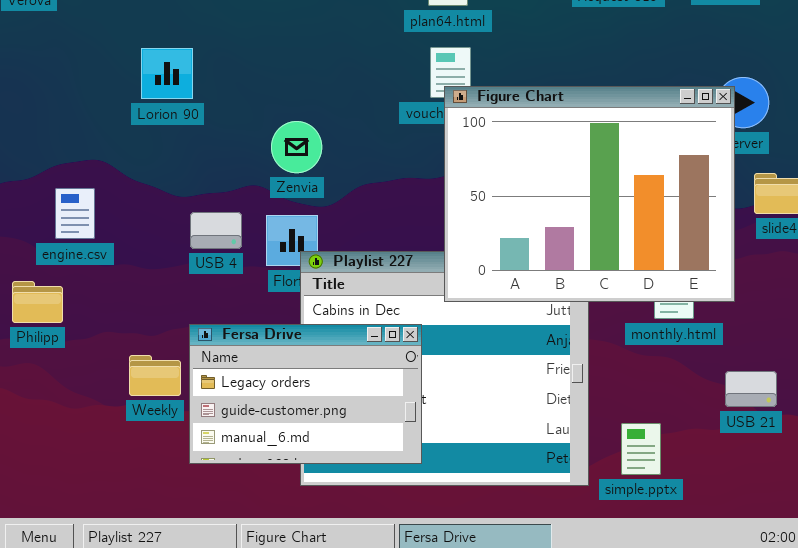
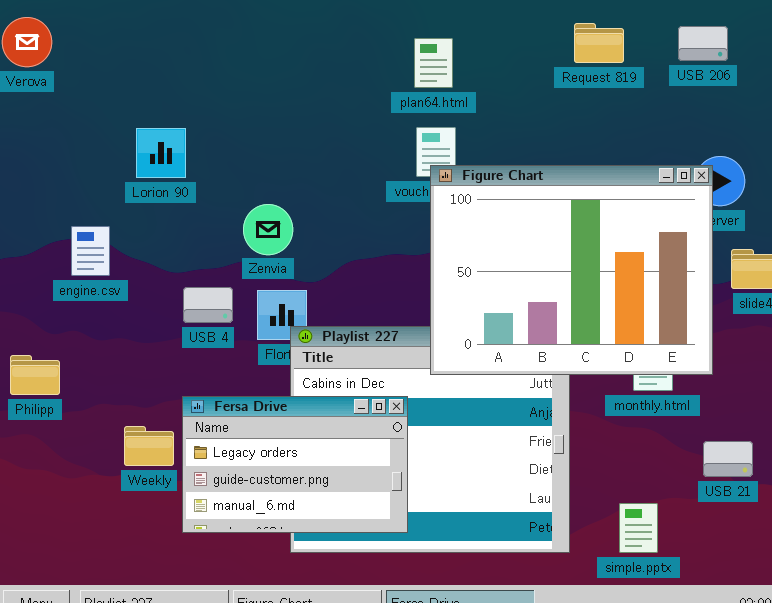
Zenvia: [271,121,322,173] -> [243,204,293,255], moved
engine.csv: [55,188,95,239] -> [71,226,110,276], moved
simple.pptx: [621,423,661,475] -> [619,503,658,553], moved

